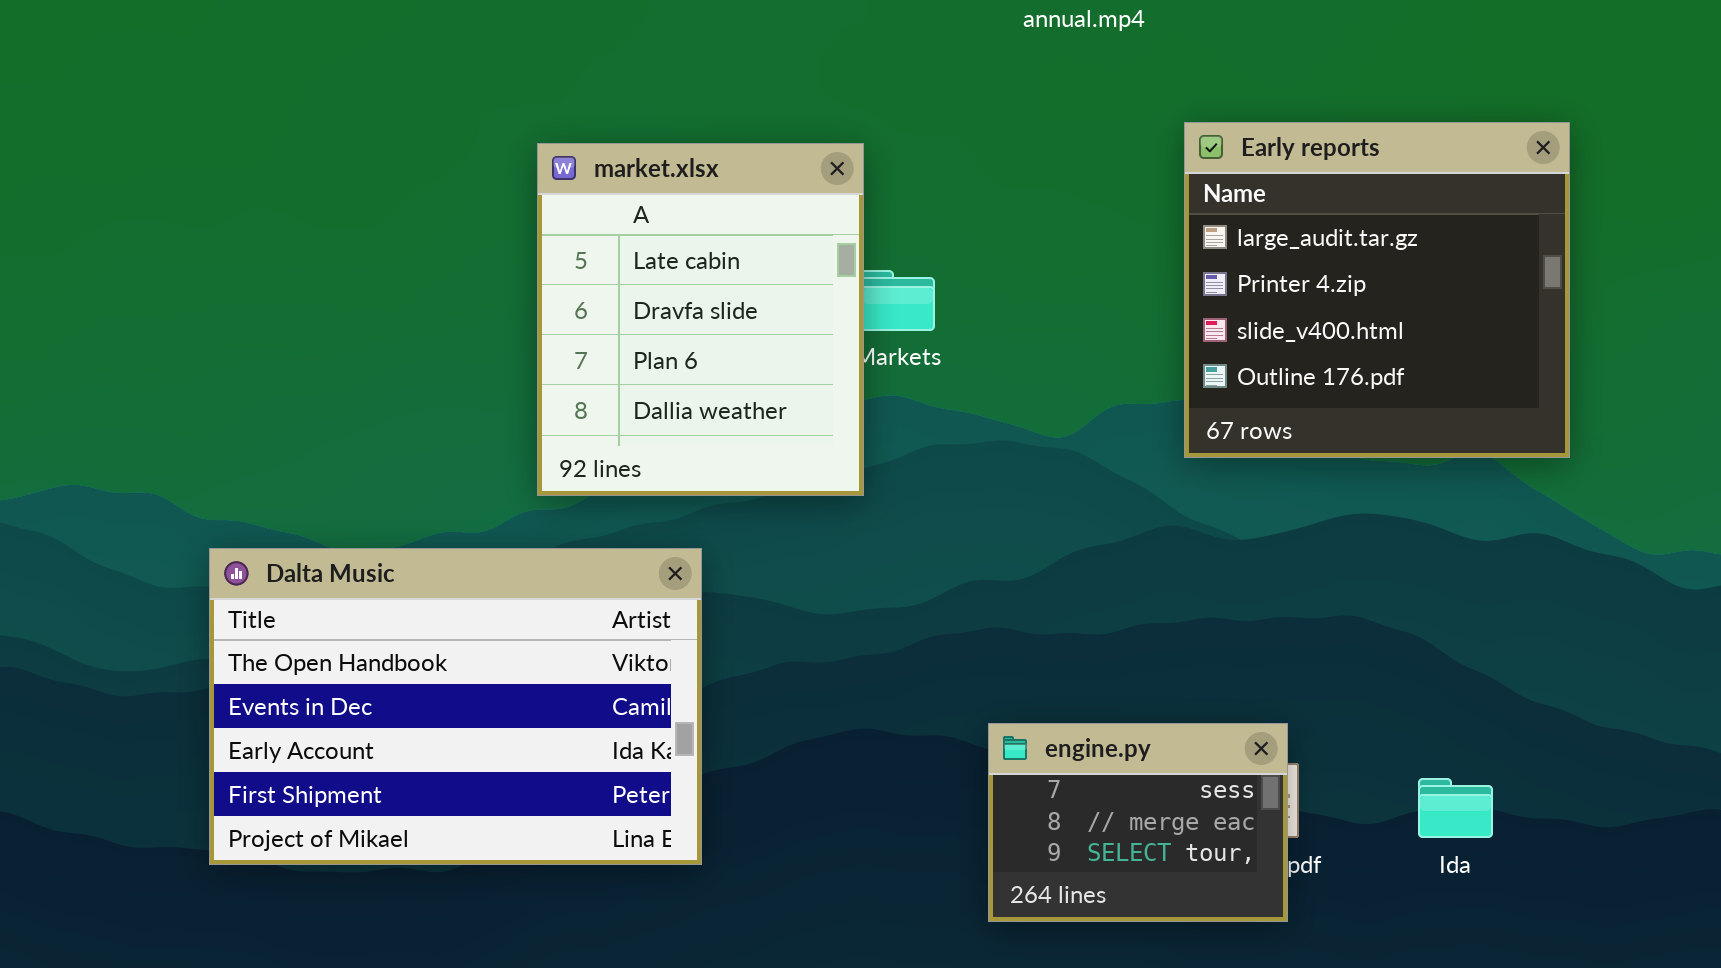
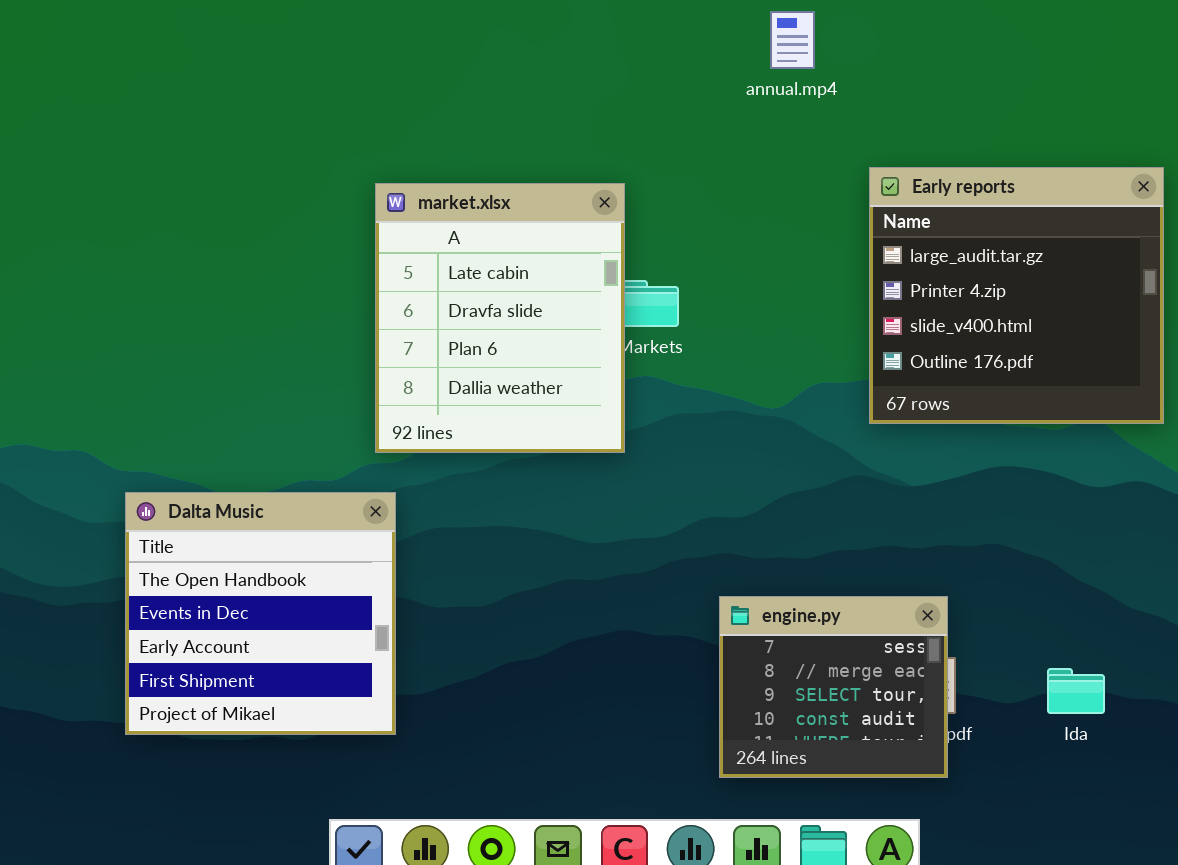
Dalta Music: [209,548,702,865] -> [125,492,396,735], resized
engine.py: [988,723,1288,922] -> [719,596,948,778], resized

